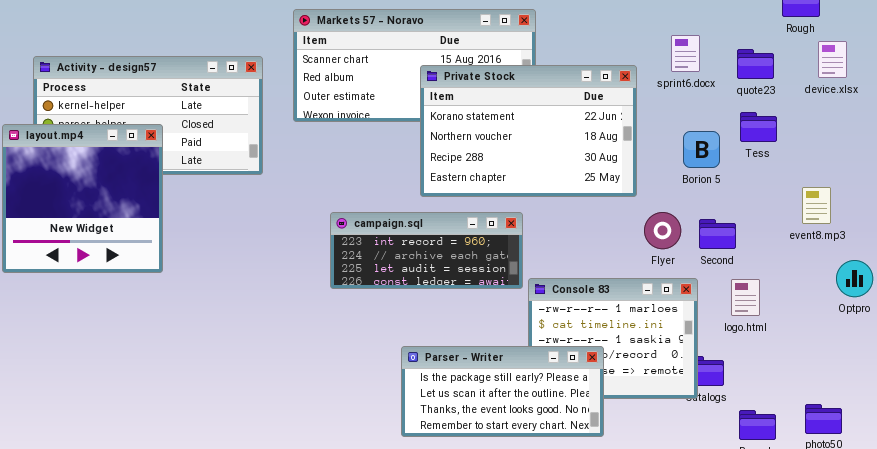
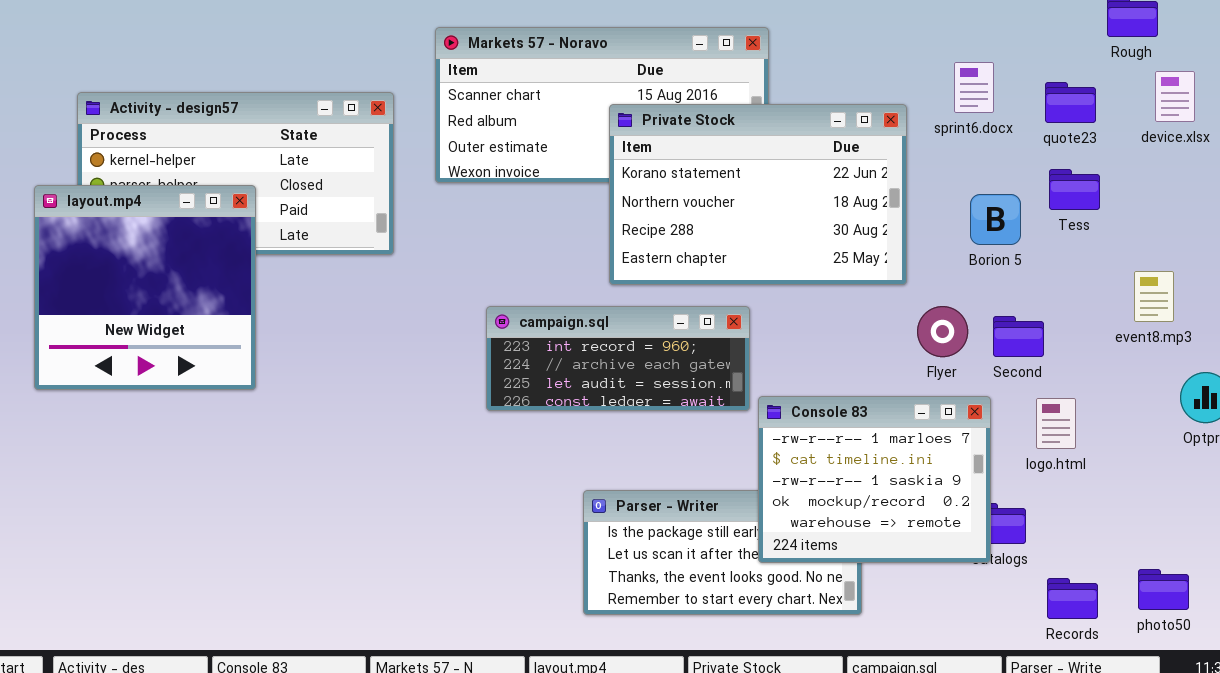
Console 83: [528,278,698,399] -> [758,396,991,563], raised

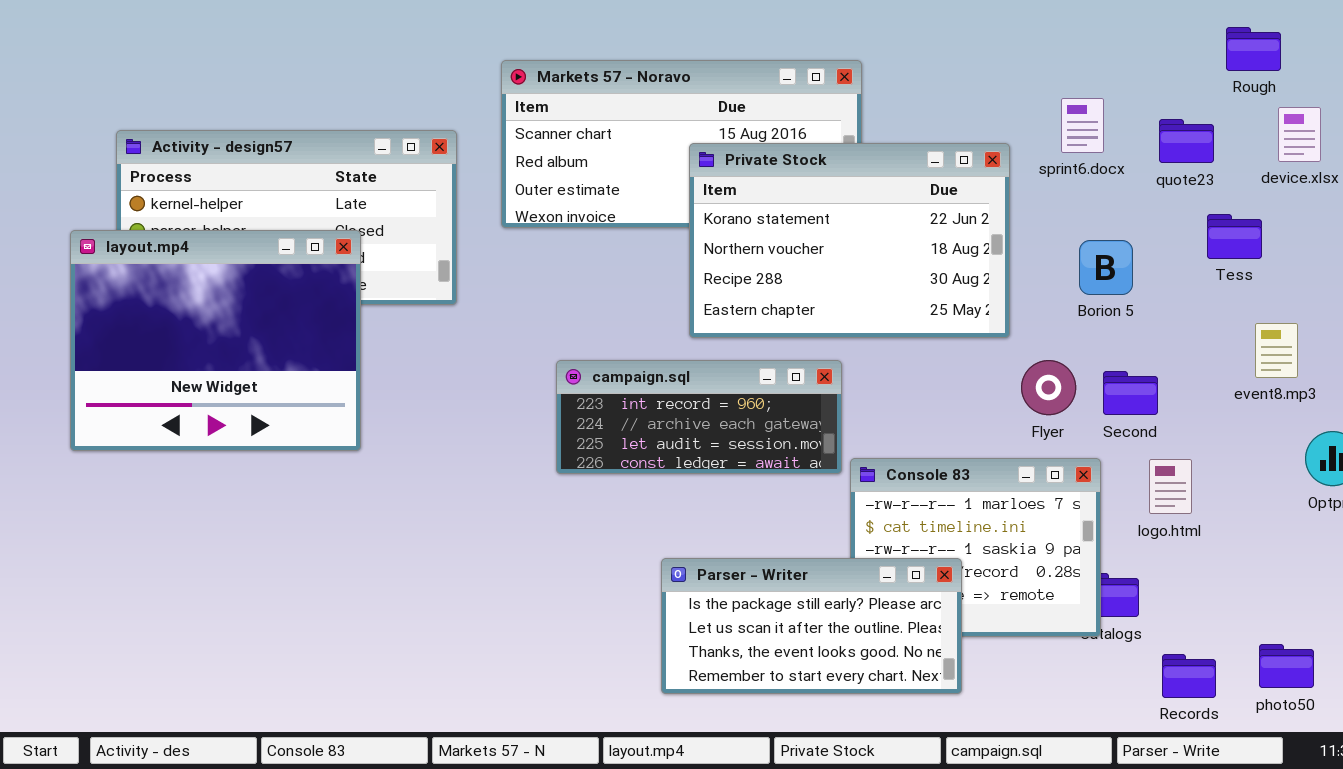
Tess: [1049,169,1100,210] -> [1207,214,1262,259], moved
layout.mp4: [34,185,256,390] -> [70,230,361,451], resized
Parser - Writer: [583,490,862,615] -> [661,558,962,694], raised

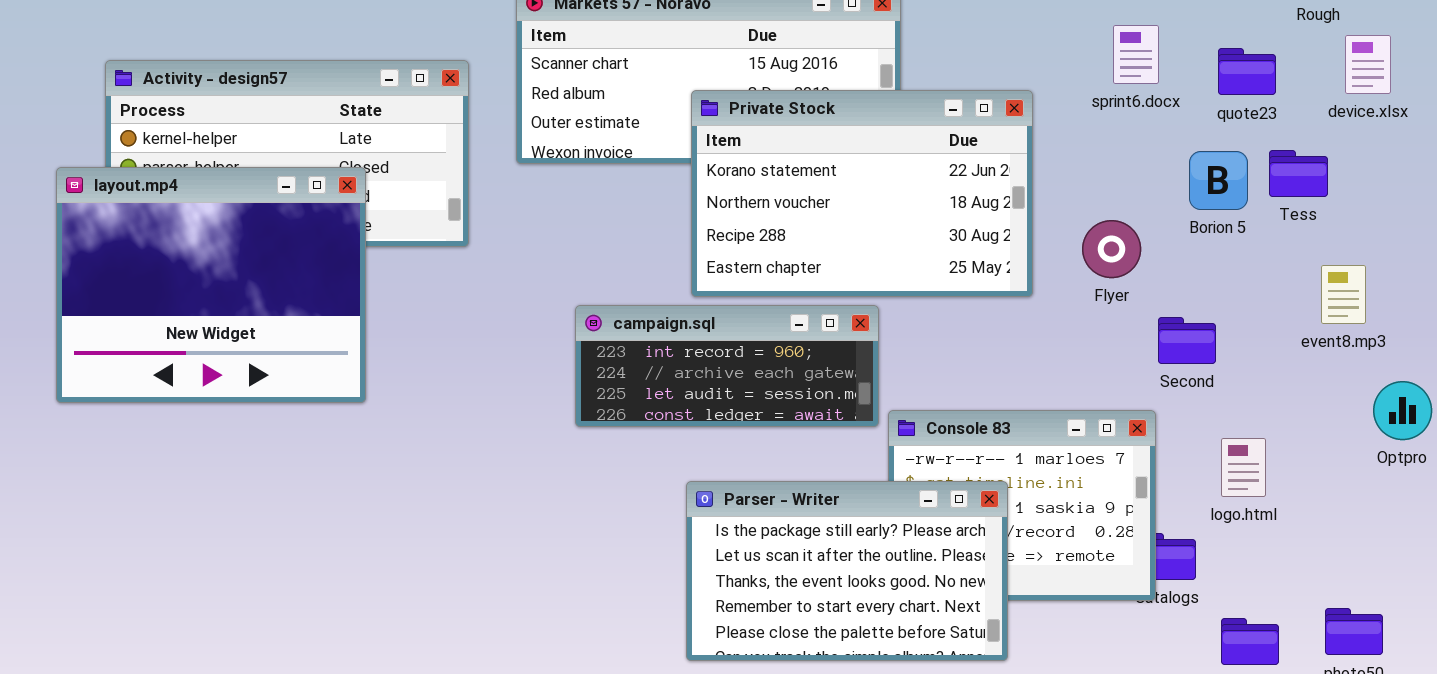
Private Stock: [689,143,1010,338] -> [691,90,1033,297], moved
Borion 5: [1079,240,1133,295] -> [1189,151,1248,210], moved
Flyer: [1021,360,1076,415] -> [1082,220,1141,278], moved
logo.html: [1149,459,1192,514] -> [1221,438,1266,497], moved
Parser - Writer: [661,558,962,694] -> [686,481,1008,661], resized

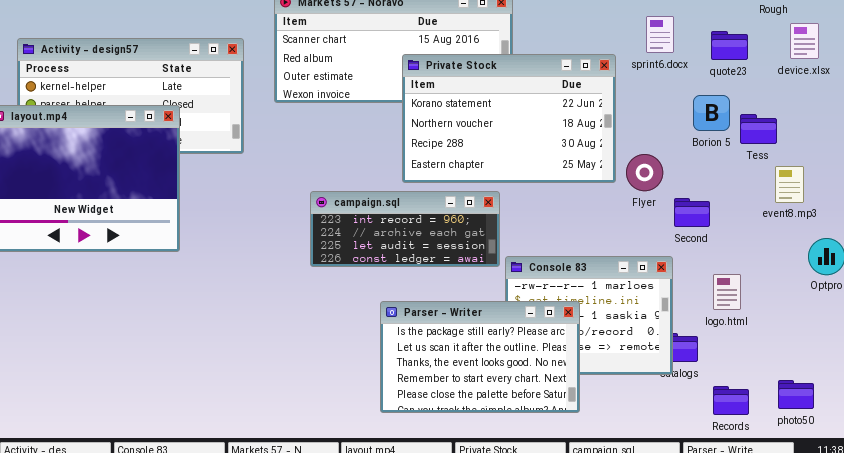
Private Stock: [691,90,1033,297] -> [402,54,616,183], moved
Tess: [1269,150,1328,197] -> [740,114,777,144], moved
Flyer: [1082,220,1141,278] -> [626,154,663,191], moved

